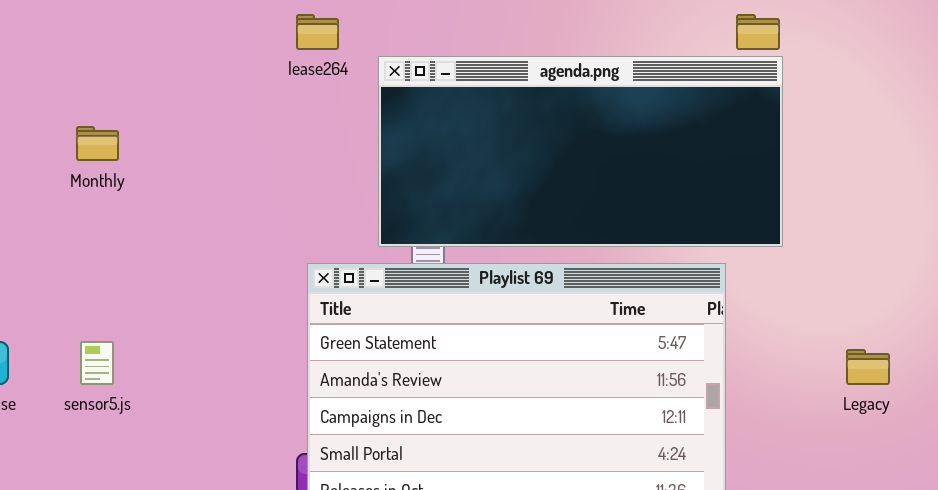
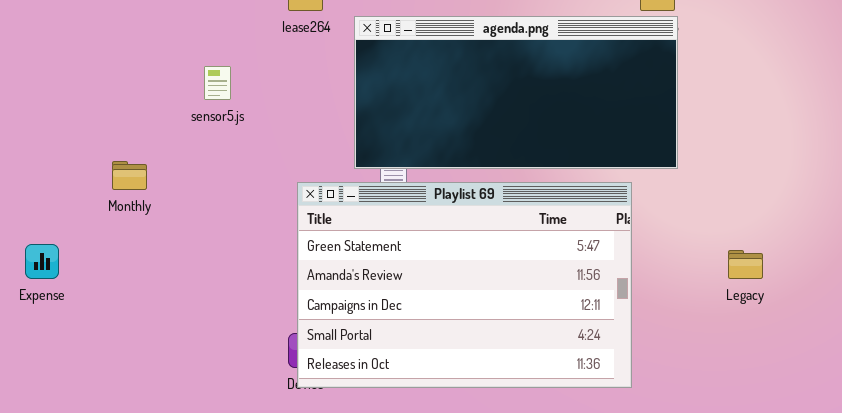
Monthly: [76,126,119,161] -> [112,161,147,190], moved
sensor5.js: [80,341,114,385] -> [204,66,231,100], moved

